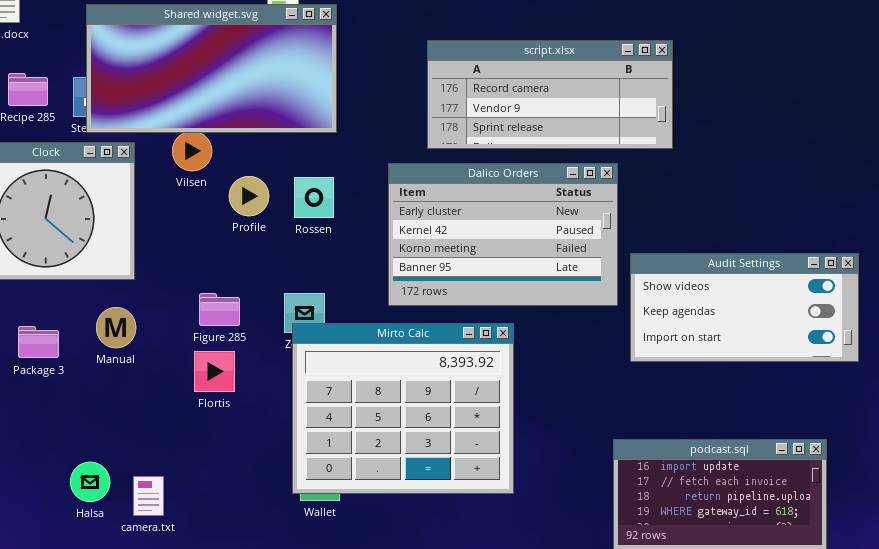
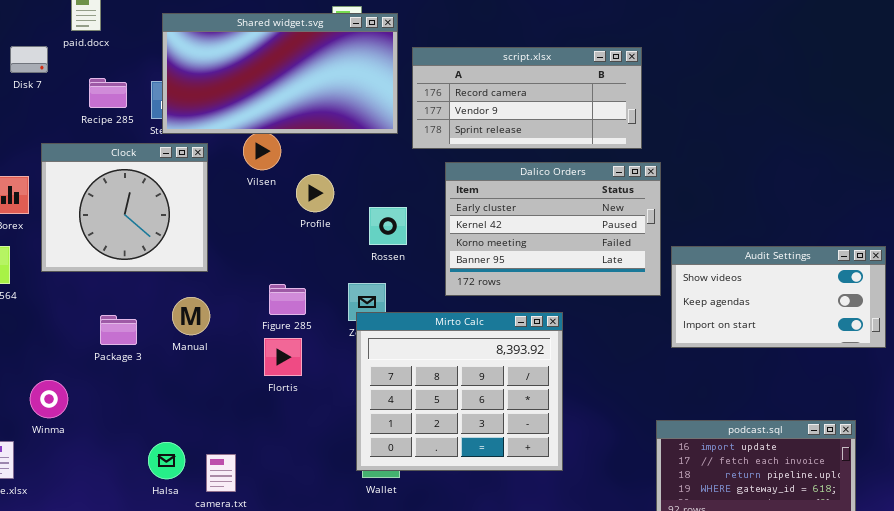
script.xlsx: [427,40,673,149] -> [412,47,642,149], moved
Rossen: [294,177,334,218] -> [369,207,407,245], moved

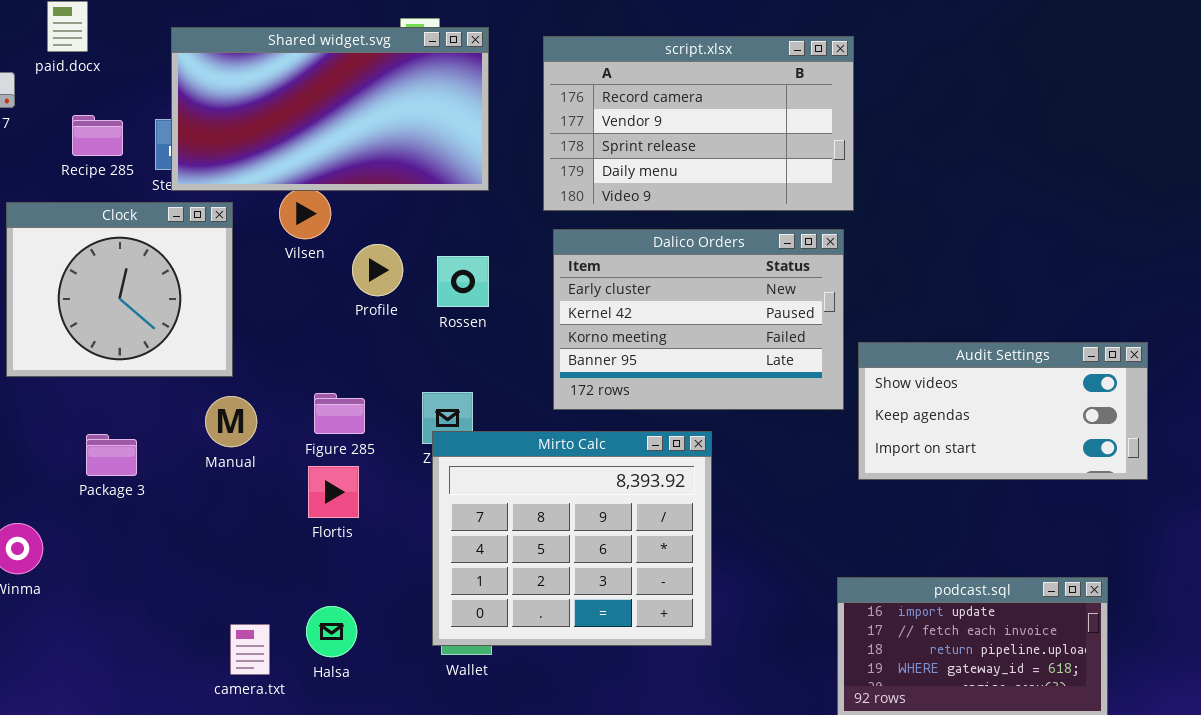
script.xlsx: [412,47,642,149] -> [543,36,854,211], moved, resized
Rossen: [369,207,407,245] -> [437,256,489,307], moved
Manual: [172,297,210,335] -> [205,396,257,447], moved
Halsa: [148,442,185,479] -> [306,606,357,657], moved

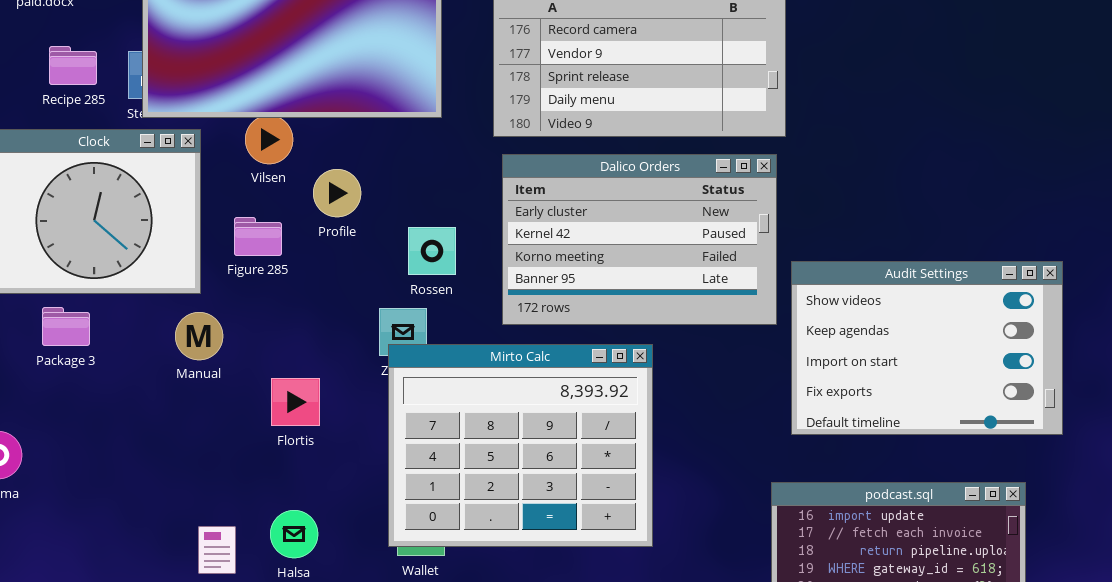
Rossen: [437,256,489,307] -> [408,227,456,275], moved
Audit Settings: [858,342,1148,480] -> [791,261,1063,435], resized
Figure 285: [314,393,365,434] -> [234,217,282,256], moved
Package 3: [86,434,137,476] -> [42,307,90,346], moved

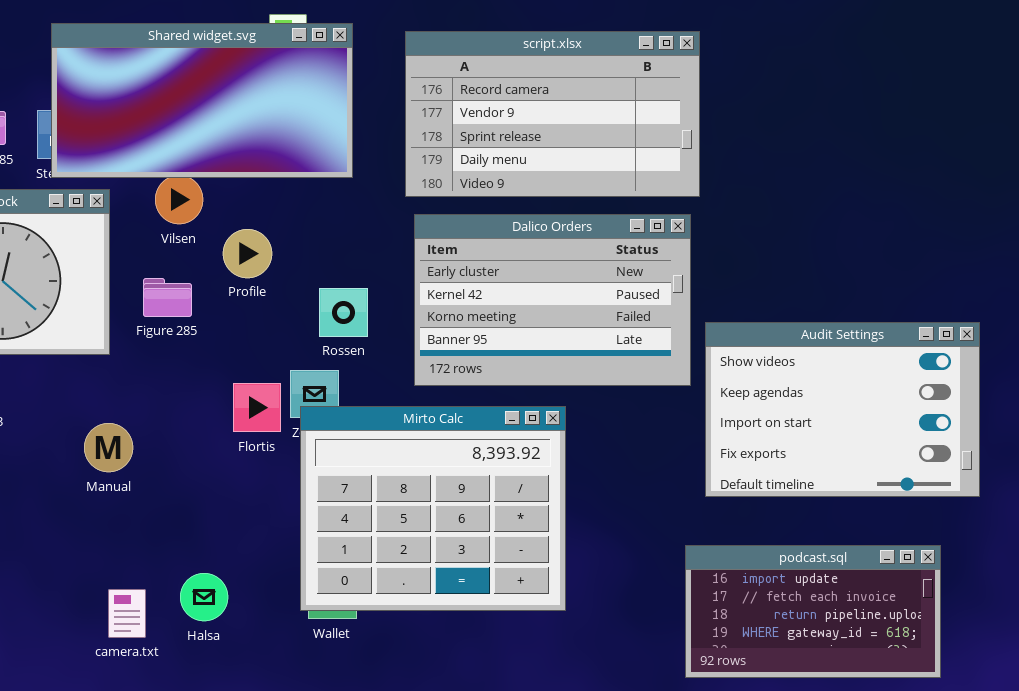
Manual: [175,312,223,360] -> [84,423,133,472], moved
Flortis: [271,378,320,426] -> [233,383,281,432], moved

